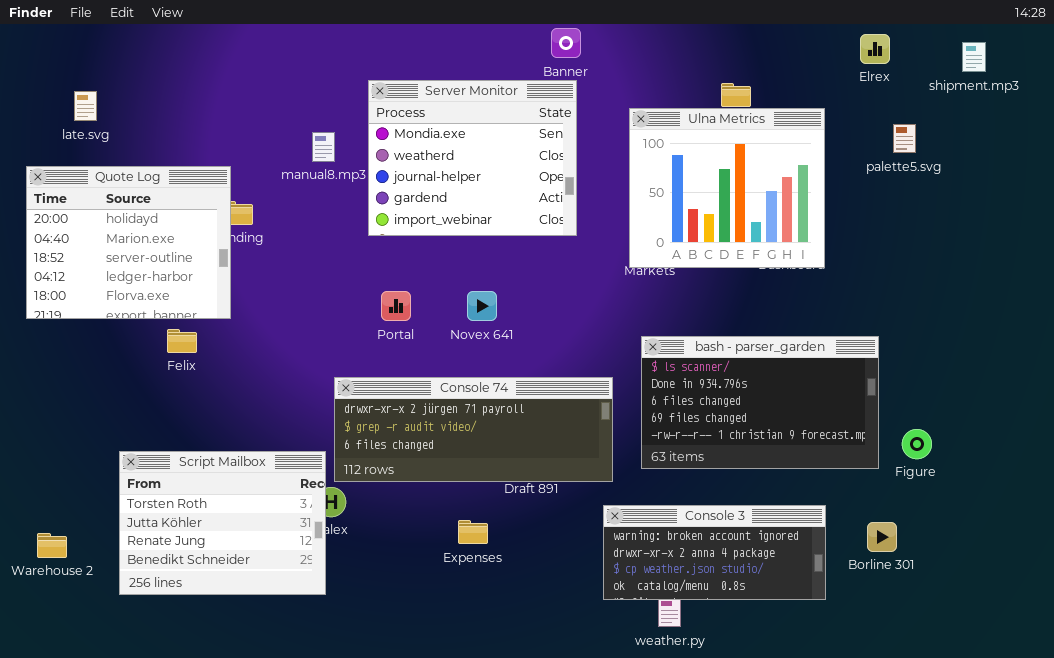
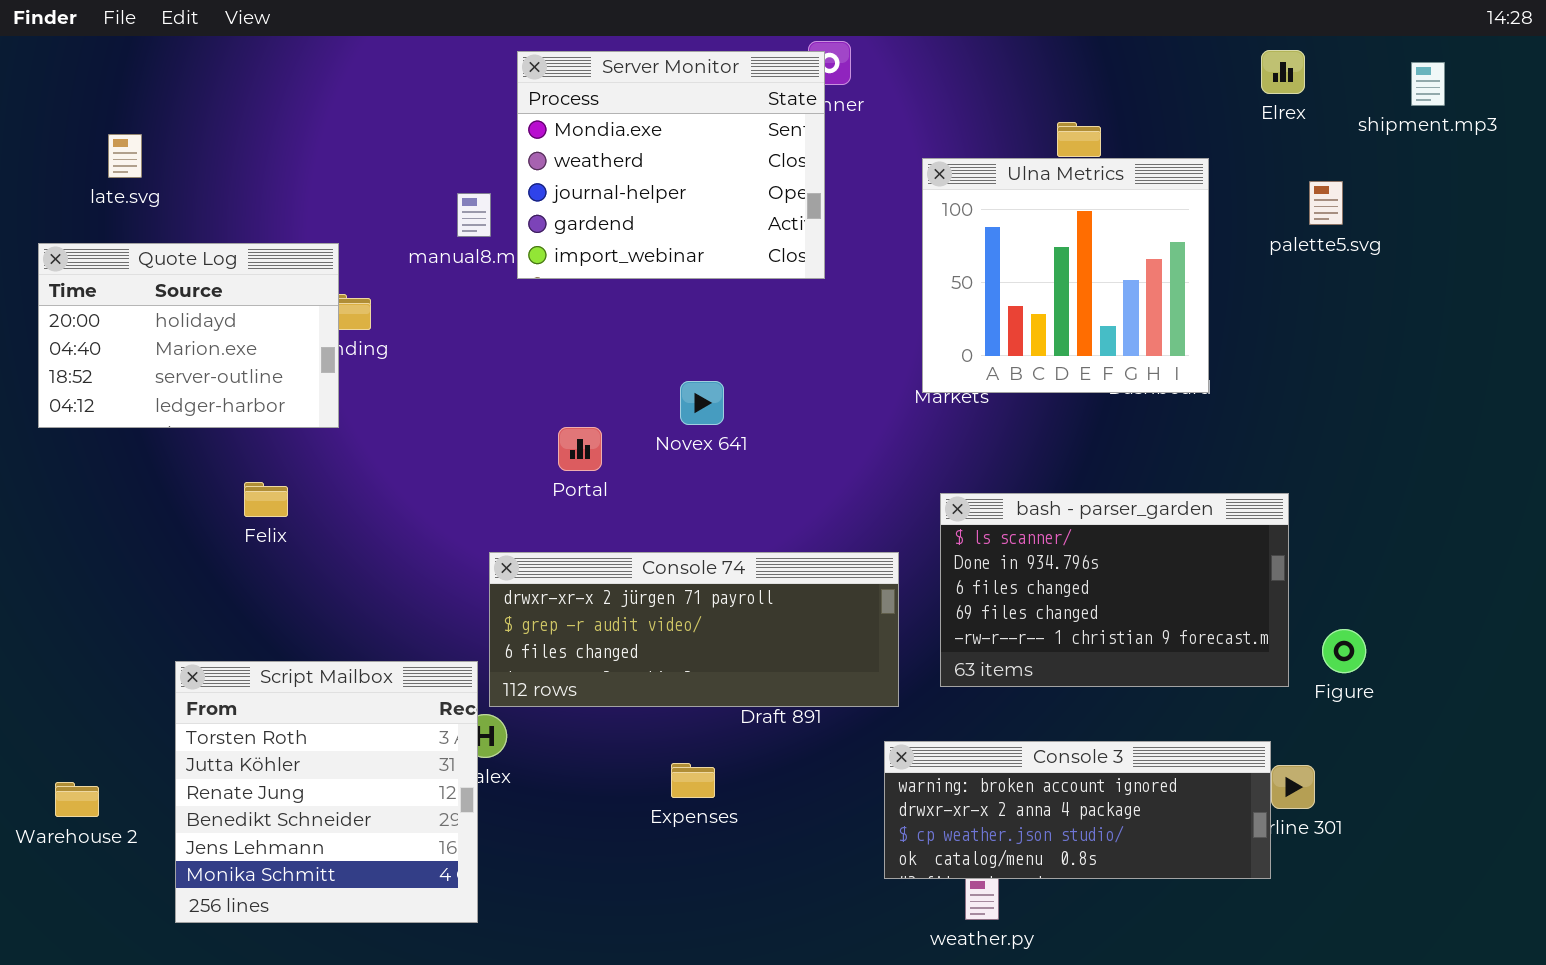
Server Monitor: [368,80,577,236] -> [517,51,825,279], moved
Quote Log: [26,166,231,319] -> [38,243,339,428], resized
Novex 641: [467,291,497,321] -> [680,381,724,425], moved
Script Mailbox: [119,451,326,595] -> [175,661,478,923], resized
Console 3: [603,505,826,600] -> [884,741,1271,879], resized

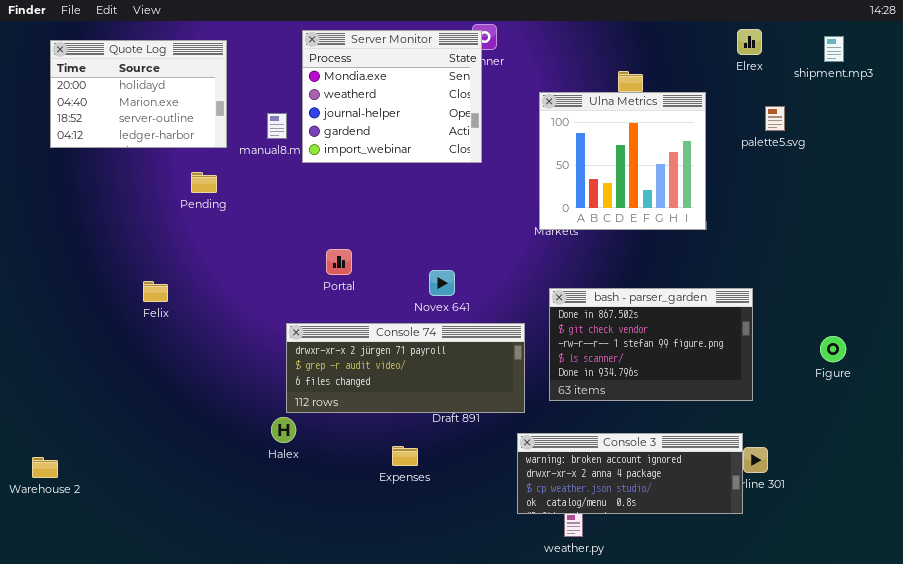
Quote Log: [38,243,339,428] -> [50,40,227,148], moved
Novex 641: [680,381,724,425] -> [429,270,455,296], moved
bash - parser_garden: [940,493,1289,687] -> [549,288,753,401], scrolled up 3 rows
Figure: [1322,629,1366,673] -> [820,336,846,362], moved
Script Mailbox: [175,661,478,923] -> none, closed

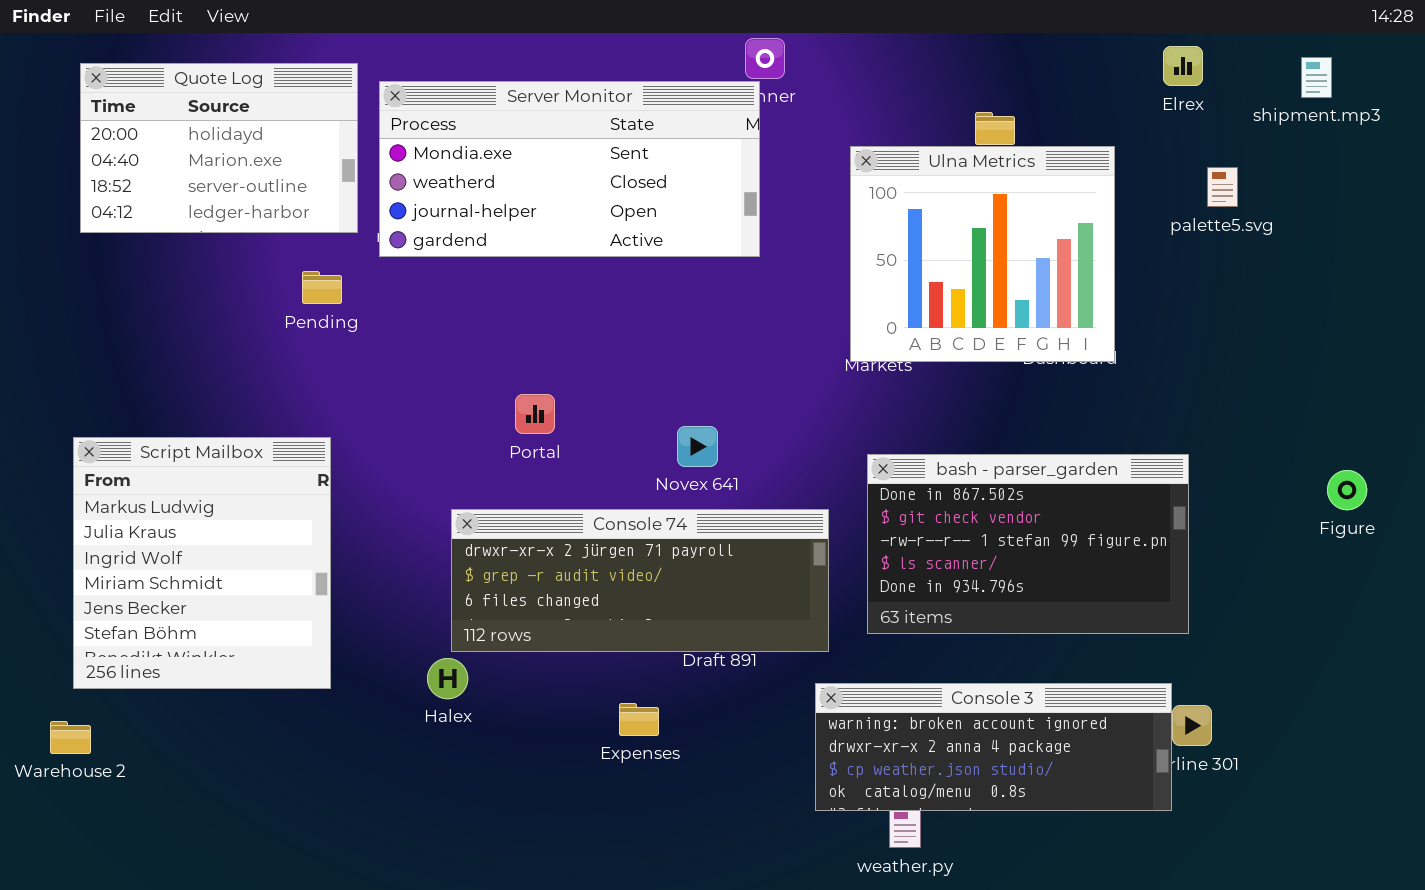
Server Monitor: [302,30,482,163] -> [379,81,760,257], resized
Script Mailbox: none -> [73,437,331,689], opened
Figure: [820,336,846,362] -> [1327,470,1367,510], moved

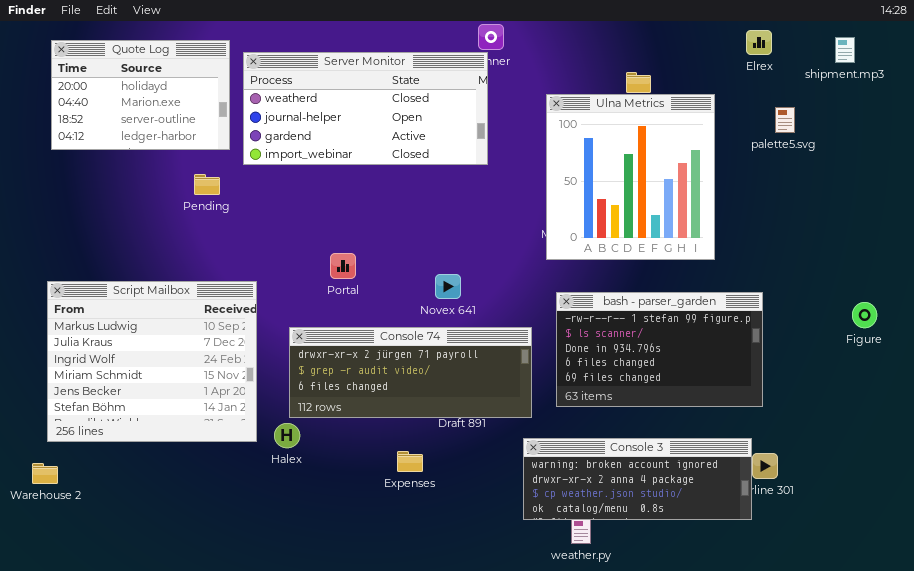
Server Monitor: [379,81,760,257] -> [243,52,488,165], scrolled down 1 row
Ulna Metrics: [850,146,1115,362] -> [546,94,715,260], resized
Script Mailbox: [73,437,331,689] -> [47,281,257,442], resized
bash - parser_garden: [867,454,1189,634] -> [556,292,763,407], scrolled down 2 rows

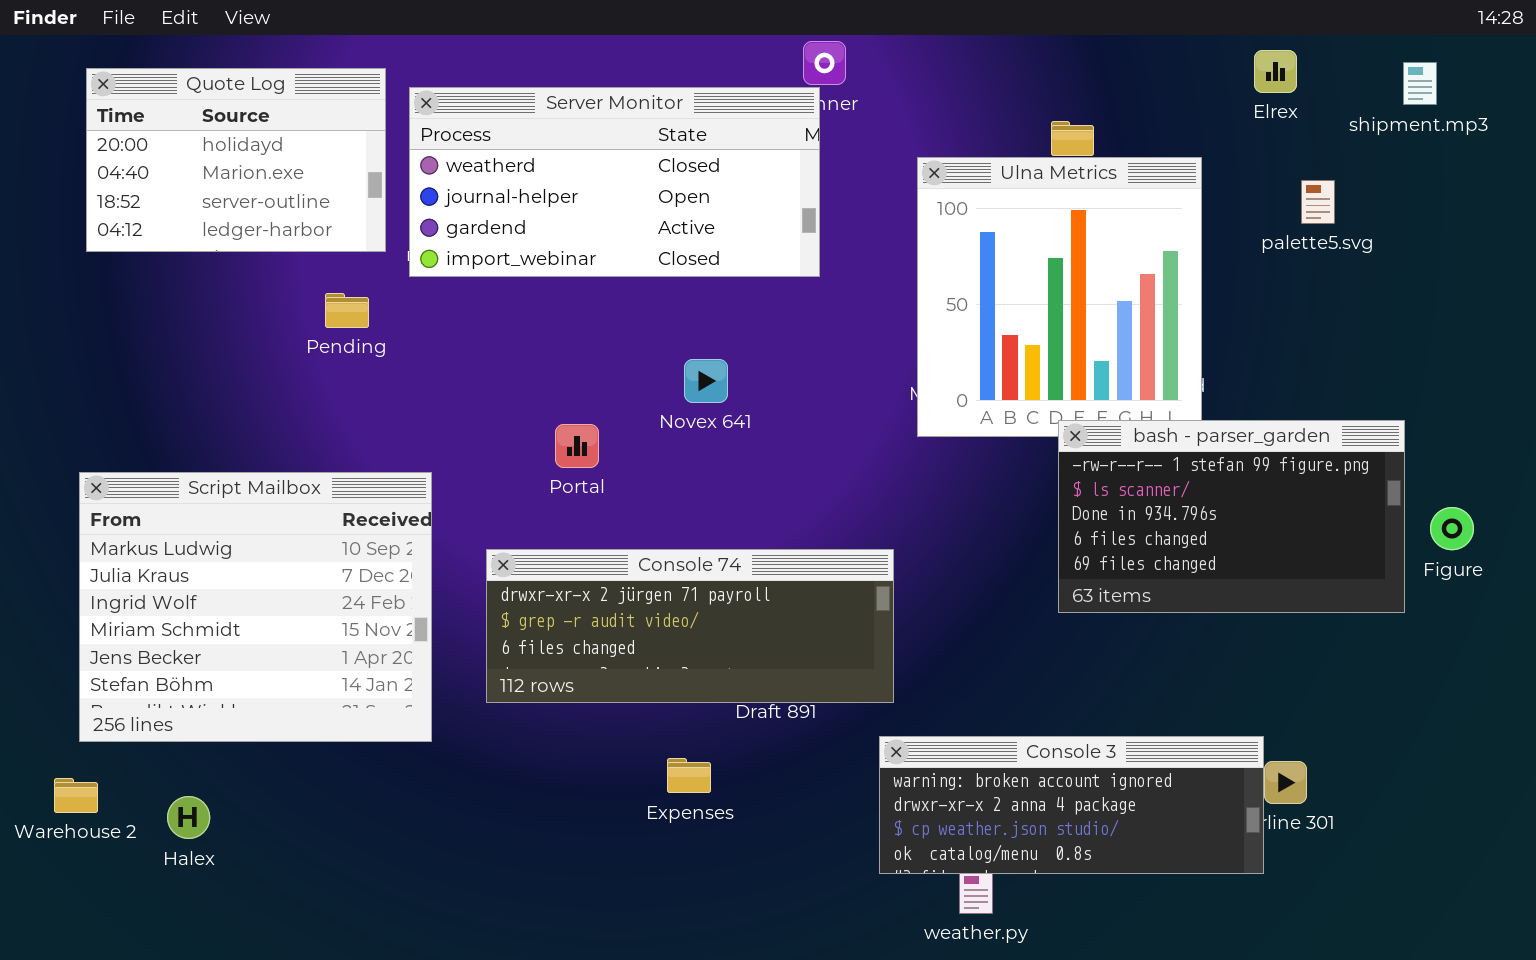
Novex 641: [435,274,461,299] -> [684,359,728,403], moved
bash - parser_garden: [556,292,763,407] -> [1058,420,1405,613], moved
Halex: [274,423,300,448] -> [167,796,210,839], moved

